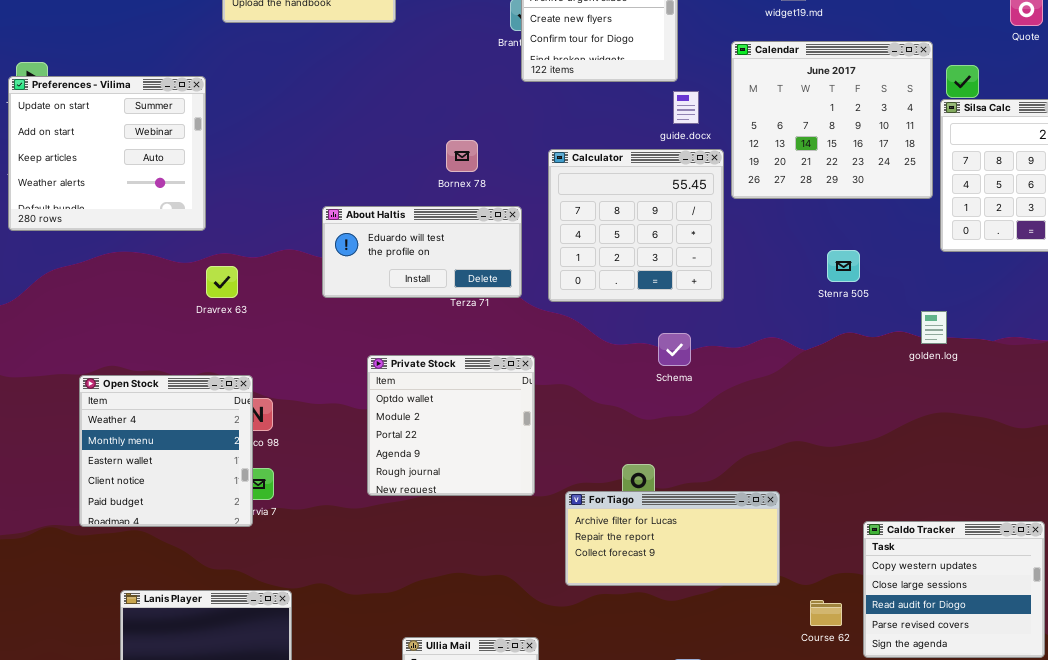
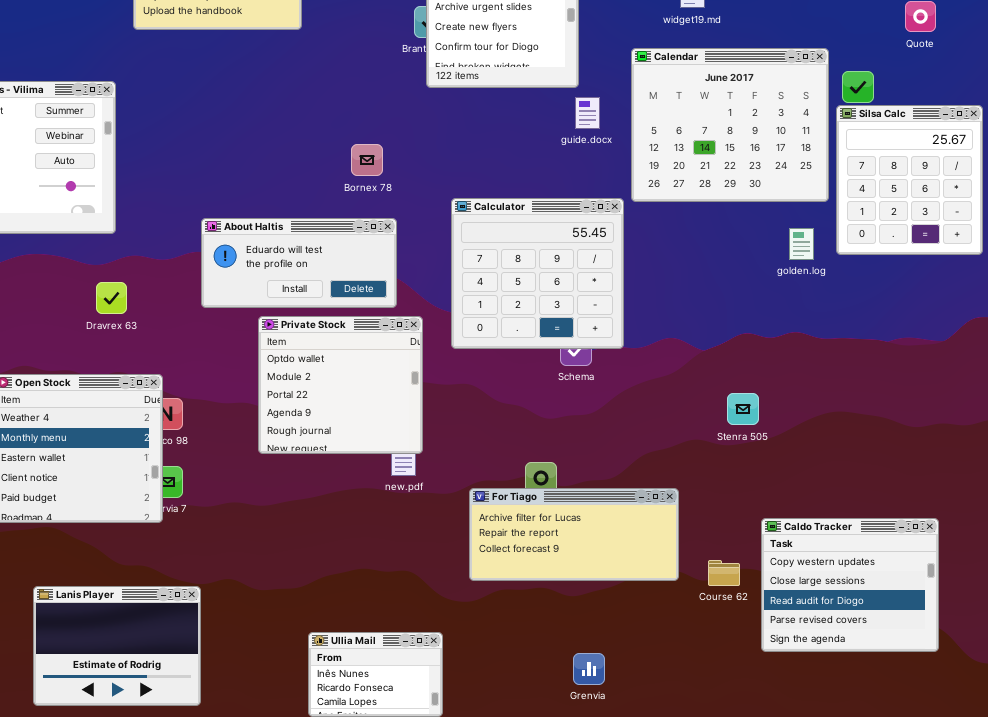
Calculator: [548,149,724,302] -> [451,198,624,349], moved
About Haltis: [322,206,522,298] -> [201,218,397,308], moved
Stenra 505: [827,250,860,282] -> [727,393,759,425], moved
Dravrex 63: [206,266,238,298] -> [96,282,127,314], moved
golden.log: [921,311,947,344] -> [789,228,814,260], moved
Private Stock: [367,355,535,496] -> [258,316,423,454], moved
Course 62: [810,600,842,626] -> [708,560,740,586], moved

